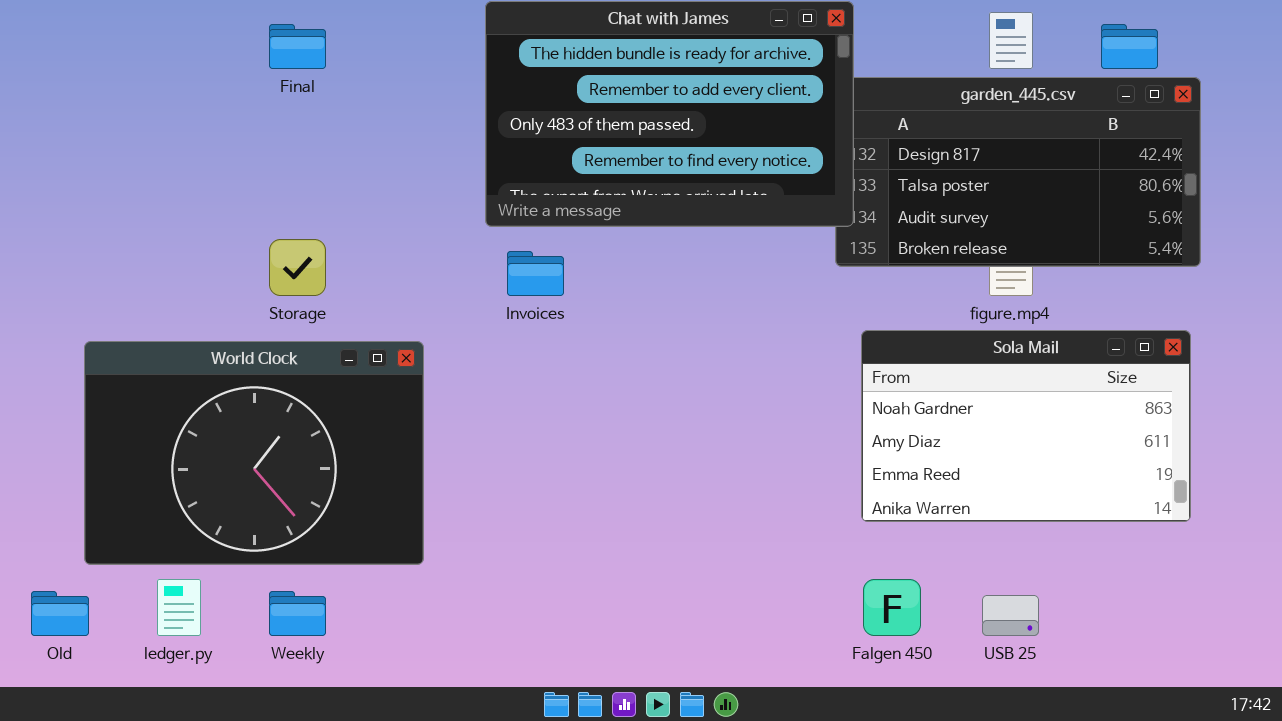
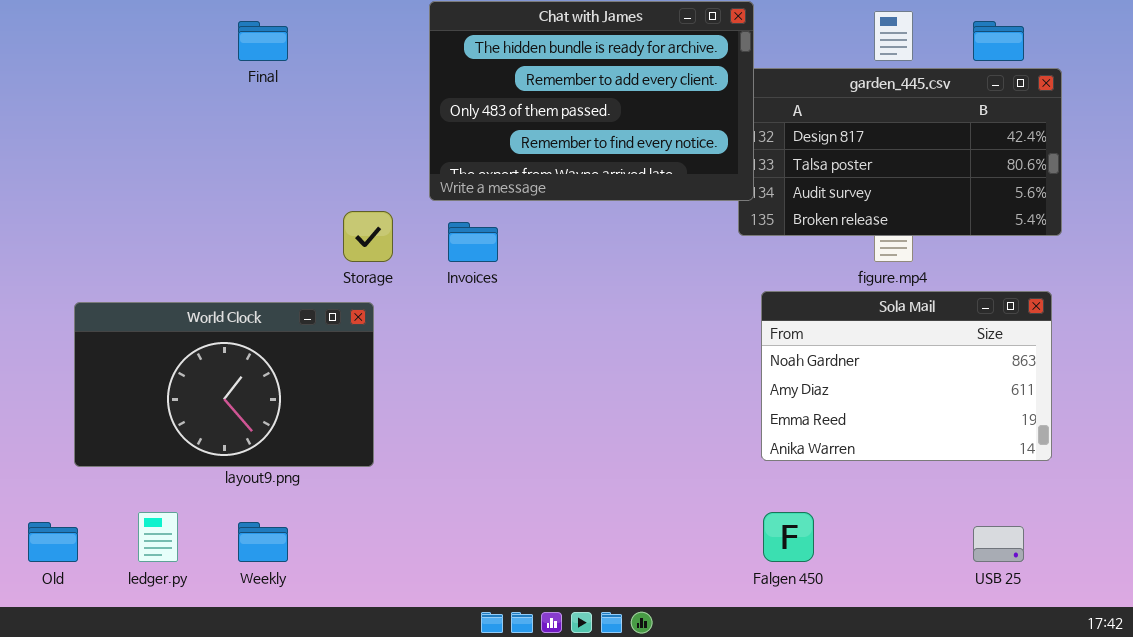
Storage: [269,239,326,296] -> [343,211,393,262], moved
World Clock: [84,341,424,565] -> [74,302,374,467], resized
USB 25: [982,595,1039,636] -> [973,526,1024,562], moved

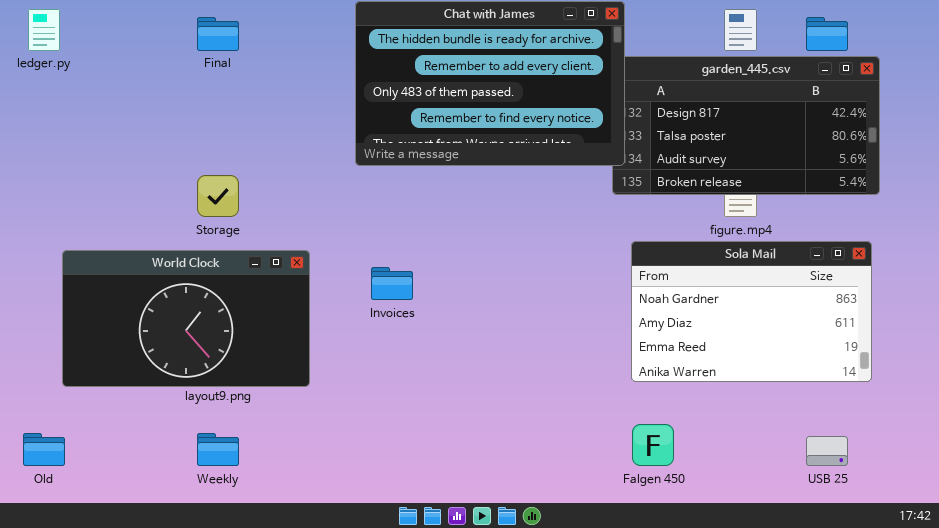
Storage: [343,211,393,262] -> [197,175,239,217], moved
Invoices: [448,222,498,262] -> [371,267,413,300], moved
ledger.py: [138,512,178,562] -> [28,9,60,51], moved

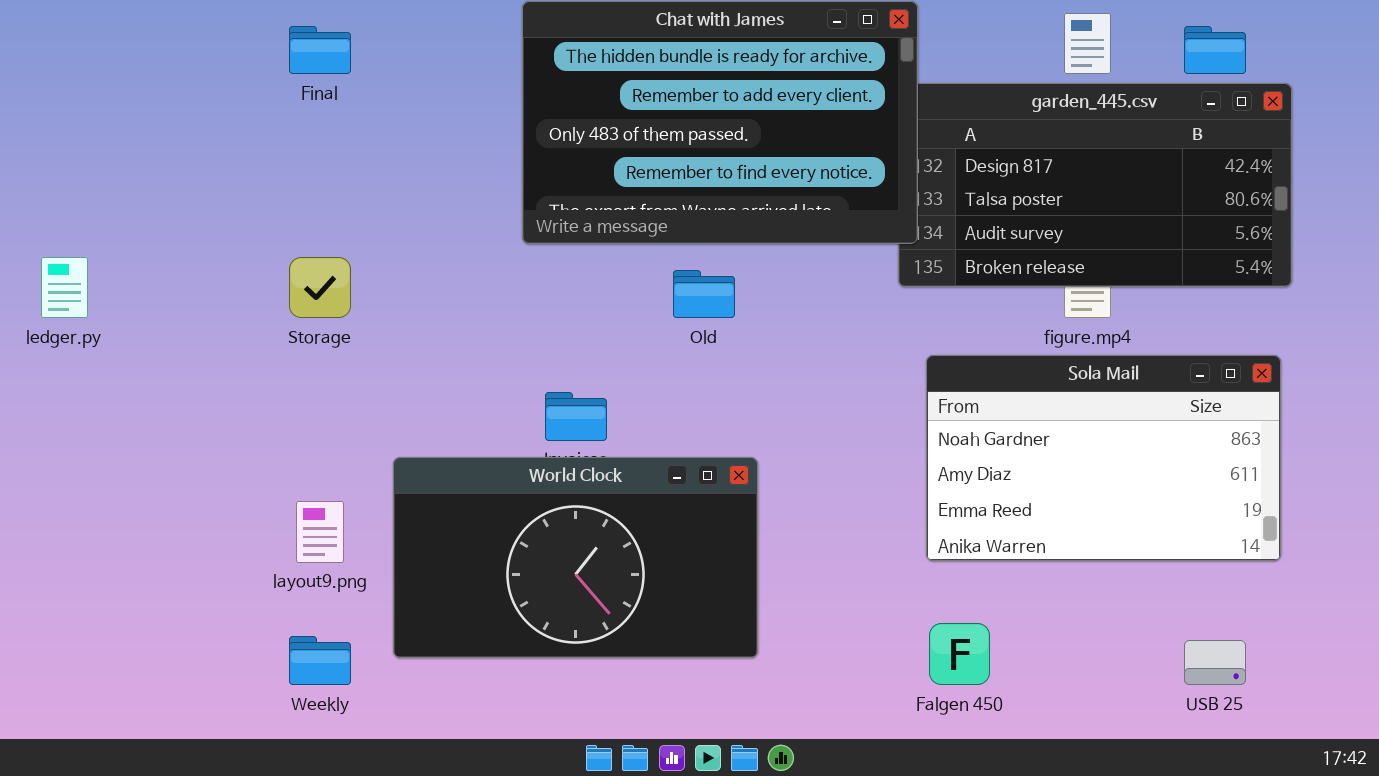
ledger.py: [28,9,60,51] -> [41,257,88,318], moved
World Clock: [62,250,310,387] -> [393,457,758,658], moved
Old: [23,433,65,466] -> [673,270,735,318], moved

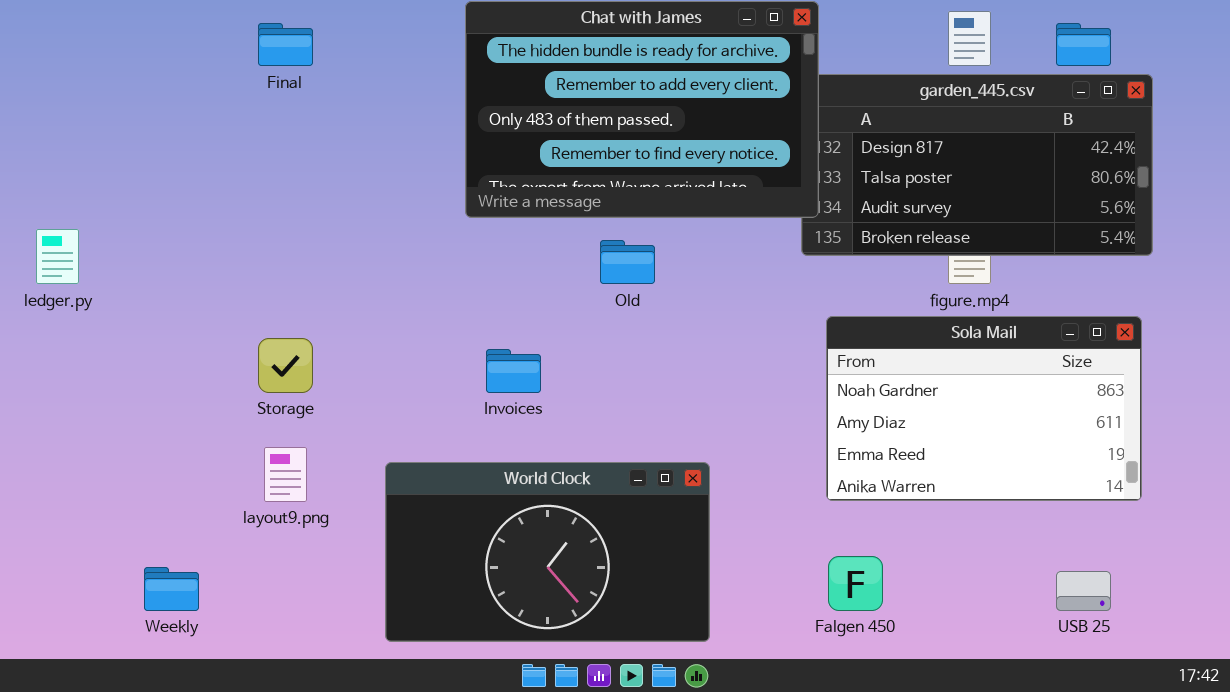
Storage: [289,257,351,318] -> [258,338,313,393], moved
World Clock: [393,457,758,658] -> [385,462,710,642], moved
Weekly: [289,636,351,685] -> [144,567,199,611], moved

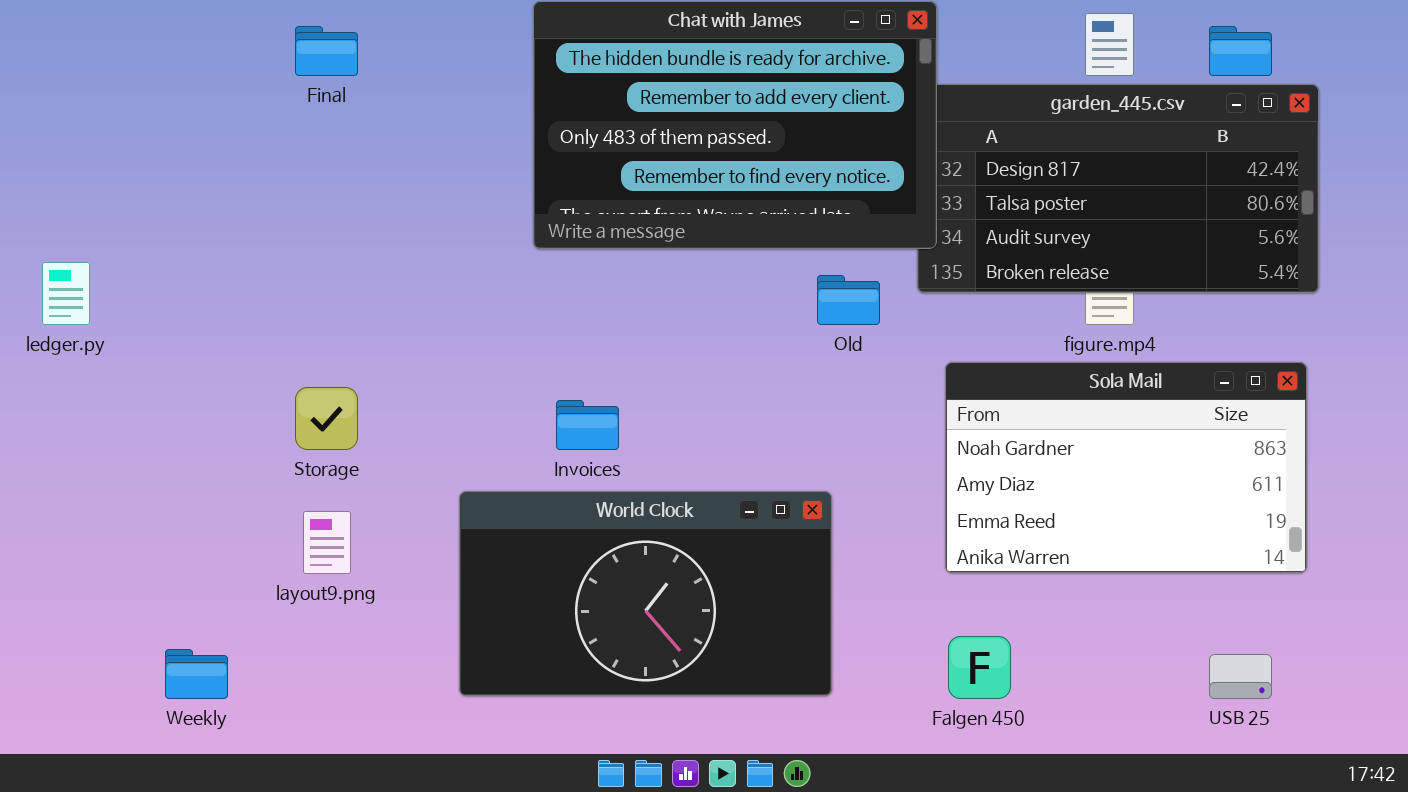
Old: [600,240,655,284] -> [817,275,880,325], moved
World Clock: [385,462,710,642] -> [459,491,832,696], moved

